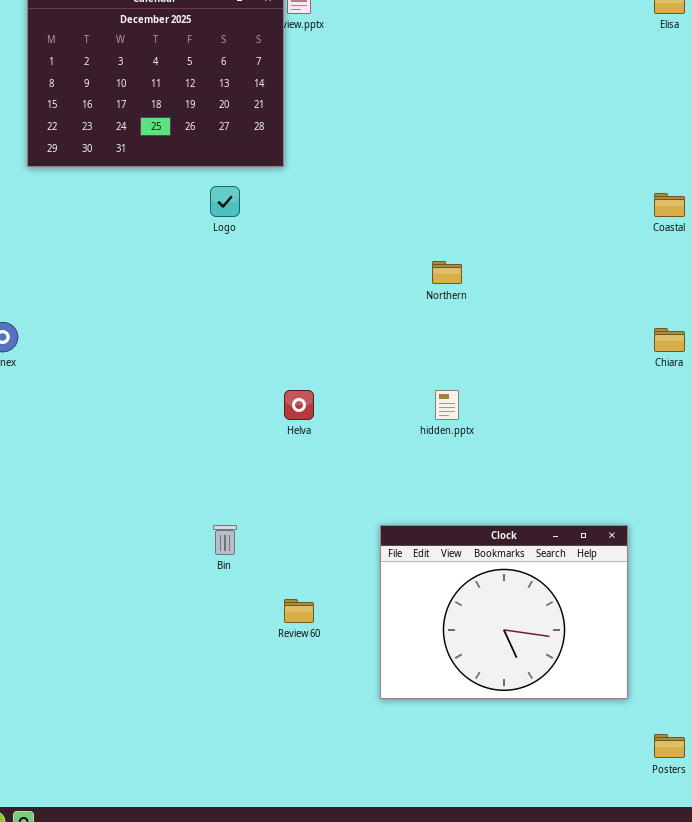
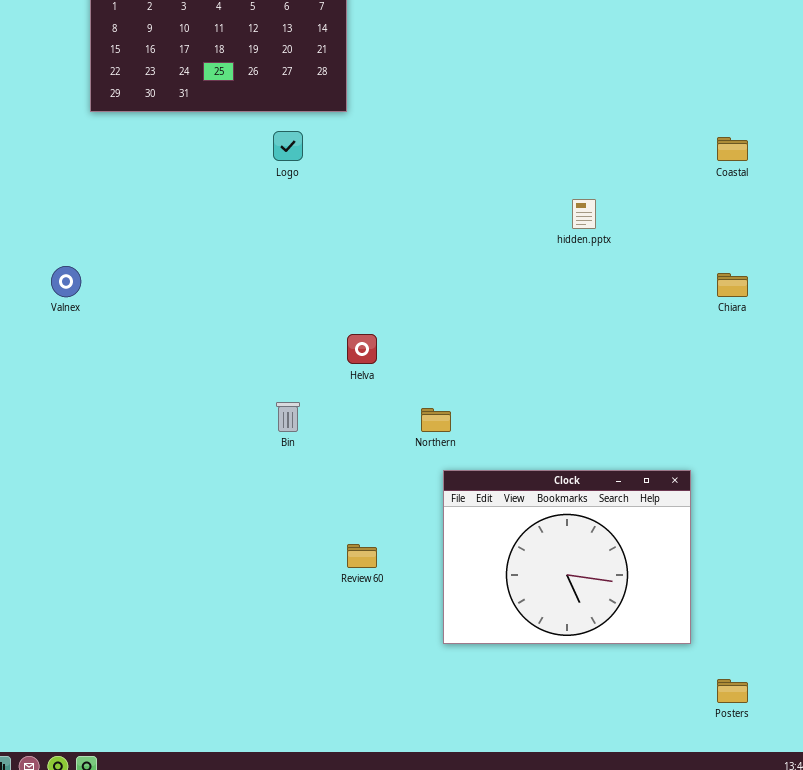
Northern: [432,261,462,284] -> [421,408,451,432], moved
hidden.pptx: [435,390,459,420] -> [572,199,596,229], moved
Bin: [213,525,237,555] -> [276,402,300,432], moved

